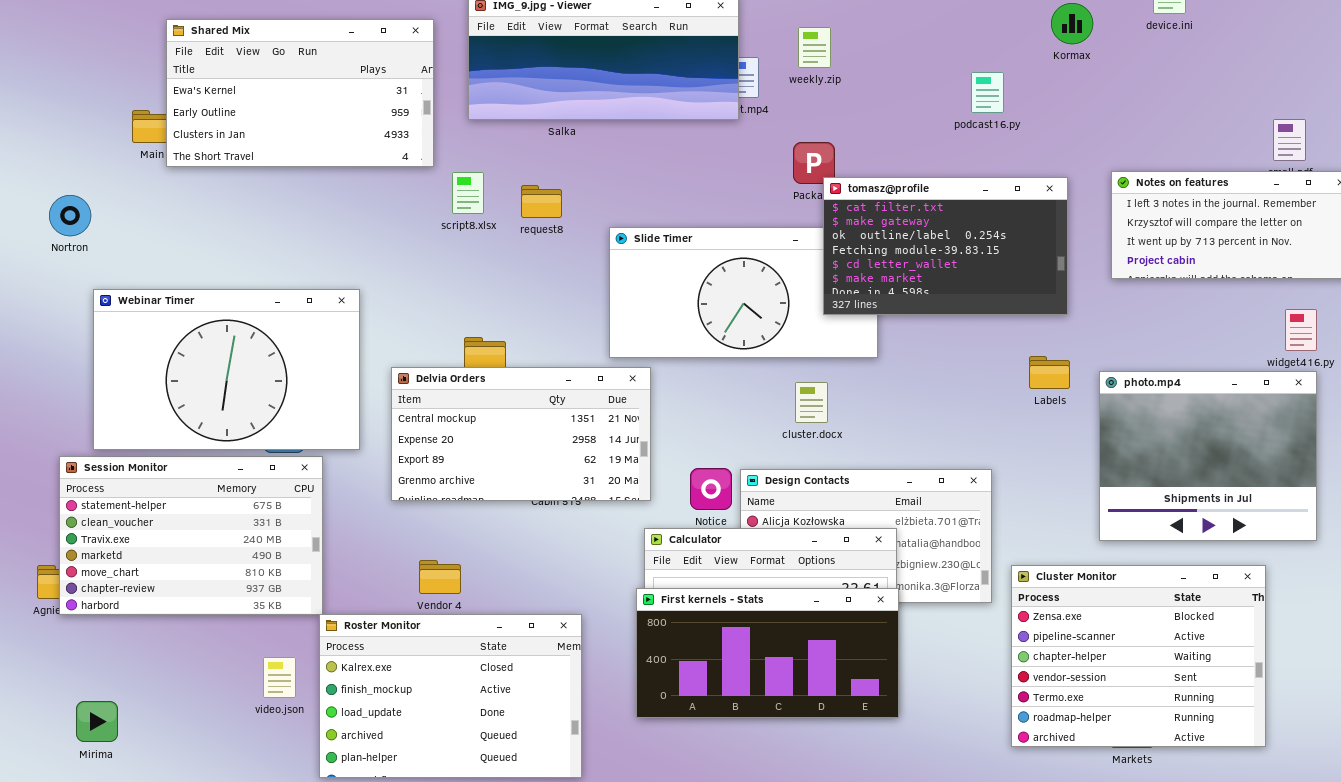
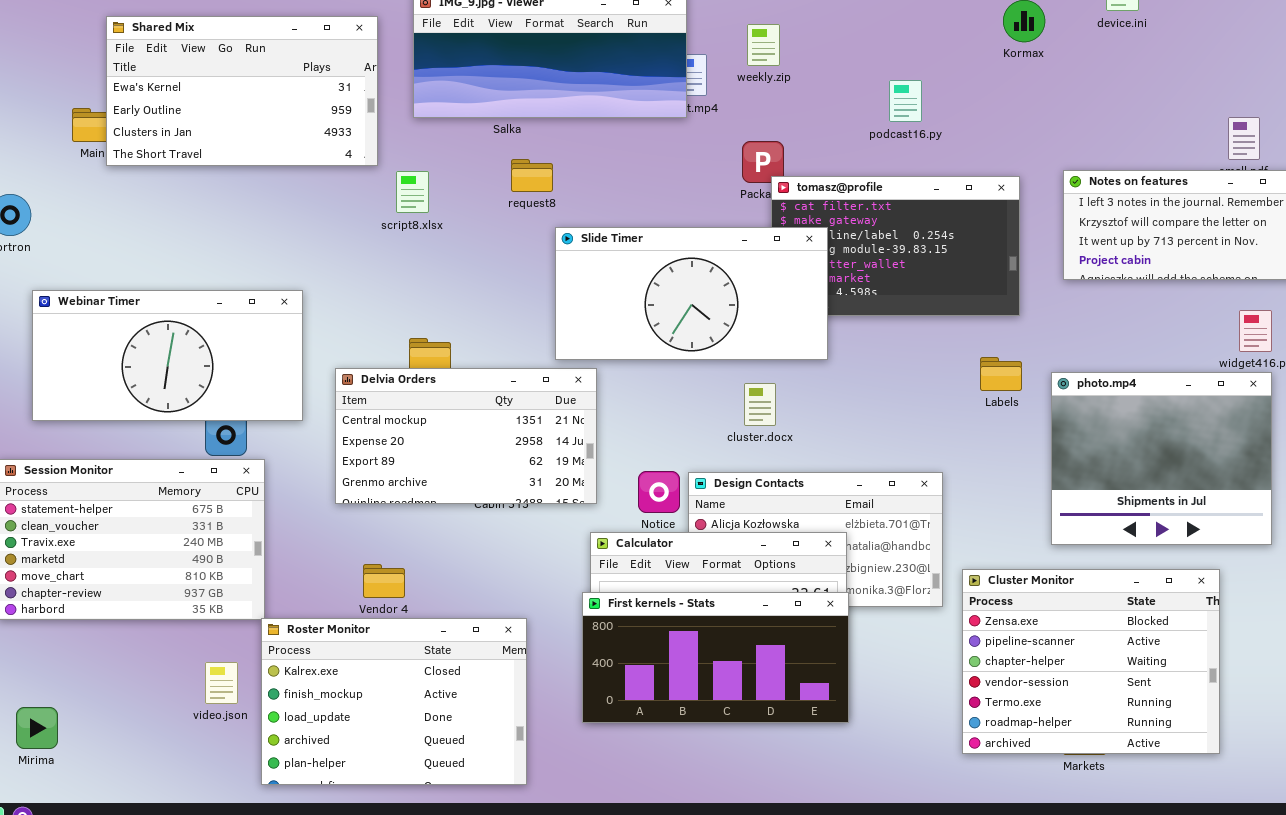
podcast16.py: [971,72,1004,113] -> [889,80,922,122], moved
request8: [521,185,562,218] -> [511,159,553,192], moved
Slide Timer: [609,227,878,358] -> [555,227,828,360], raised
Webinar Timer: [93,289,360,450] -> [32,290,303,421], resized

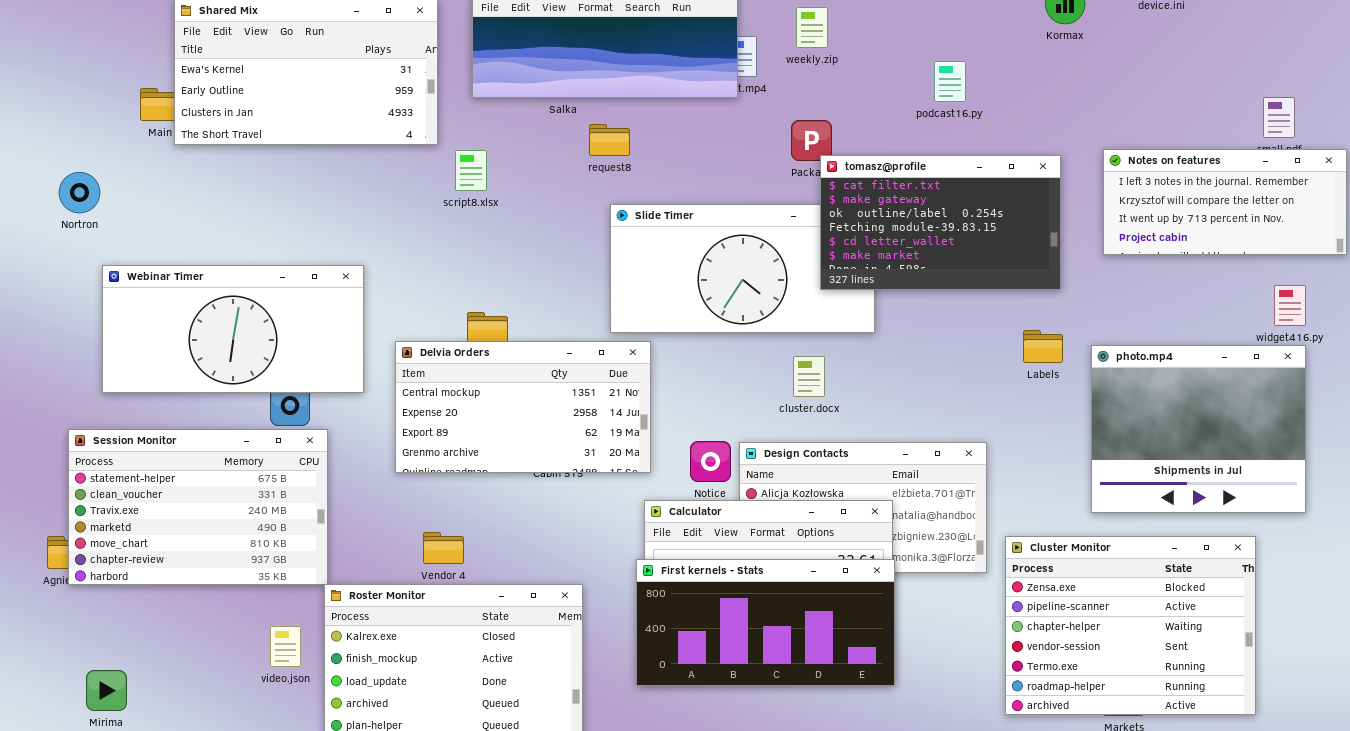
request8: [511,159,553,192] -> [589,124,630,156], moved
tomasz@profile: [771,176,1020,316] -> [820,155,1061,290], raised

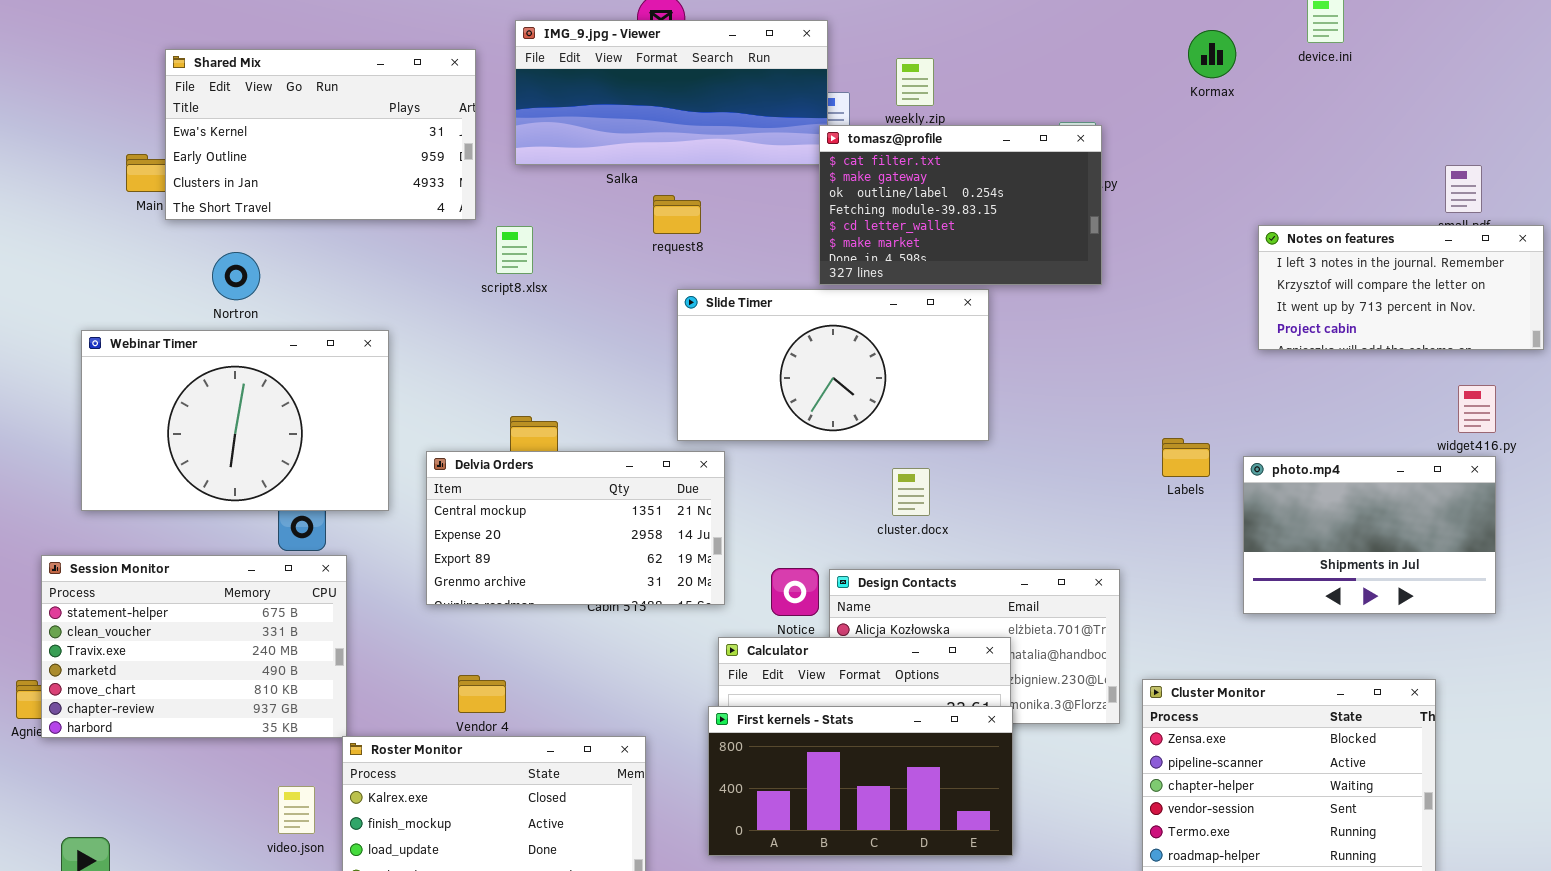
tomasz@profile: [820,155,1061,290] -> [819,125,1102,285], moved
Nortron: [59,172,100,213] -> [212,252,260,300], moved
Webinar Timer: [102,265,364,393] -> [81,330,389,511], resized
photo.mp4: [1091,345,1306,513] -> [1243,456,1496,614], resized

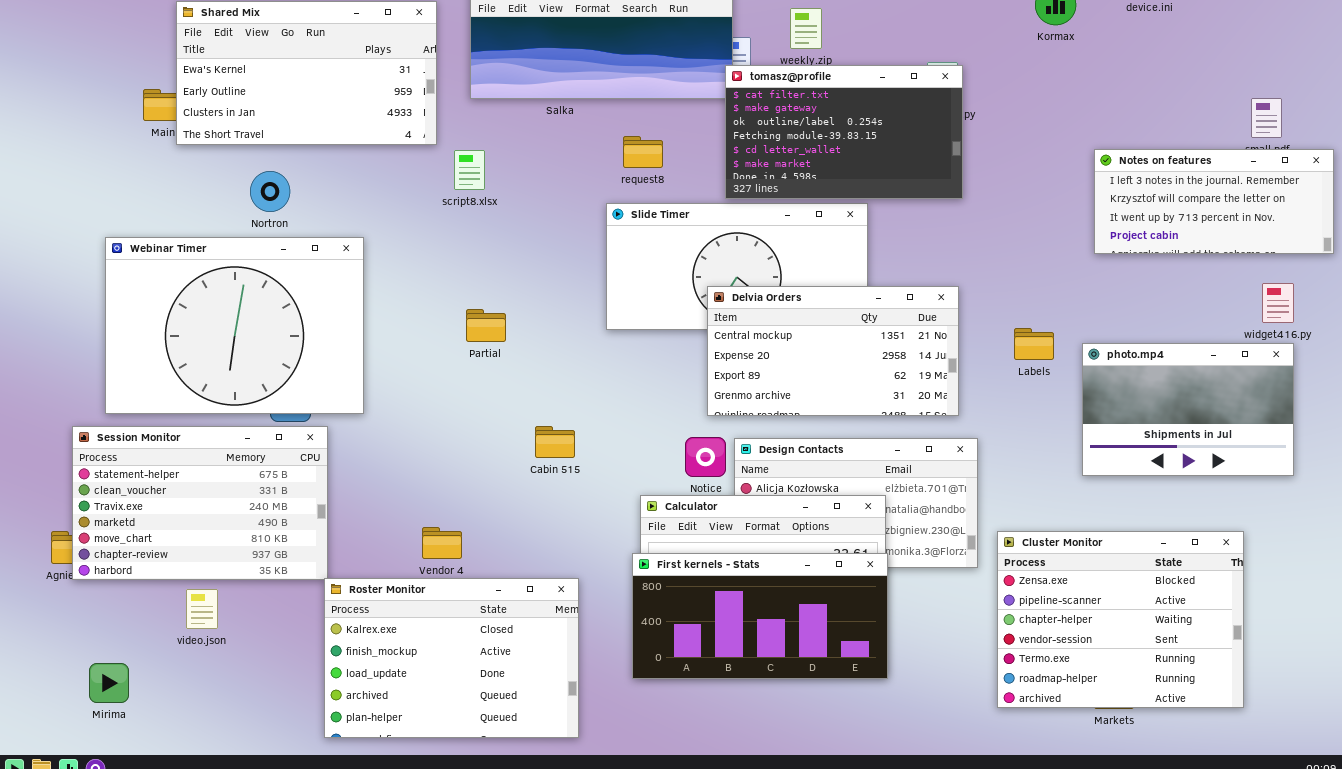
request8: [653,195,701,234] -> [623,136,663,168], moved
Nortron: [212,252,260,300] -> [250,171,290,212], moved
Webinar Timer: [81,330,389,511] -> [105,237,364,414], resized
Delvia Orders: [426,451,725,605] -> [707,286,959,416], moved
video.json: [278,786,315,834] -> [186,589,218,629], moved

